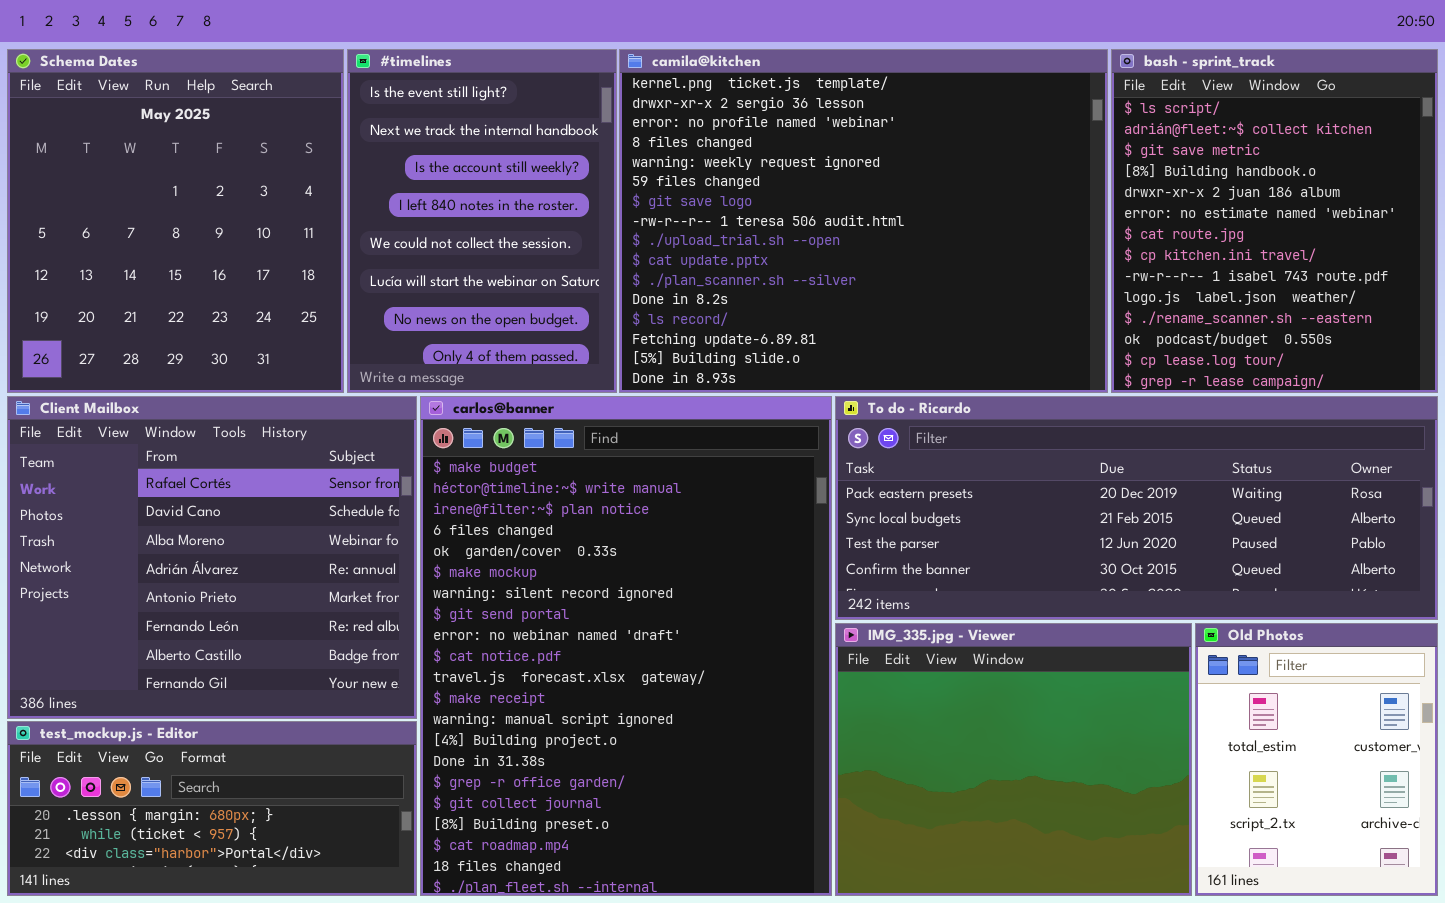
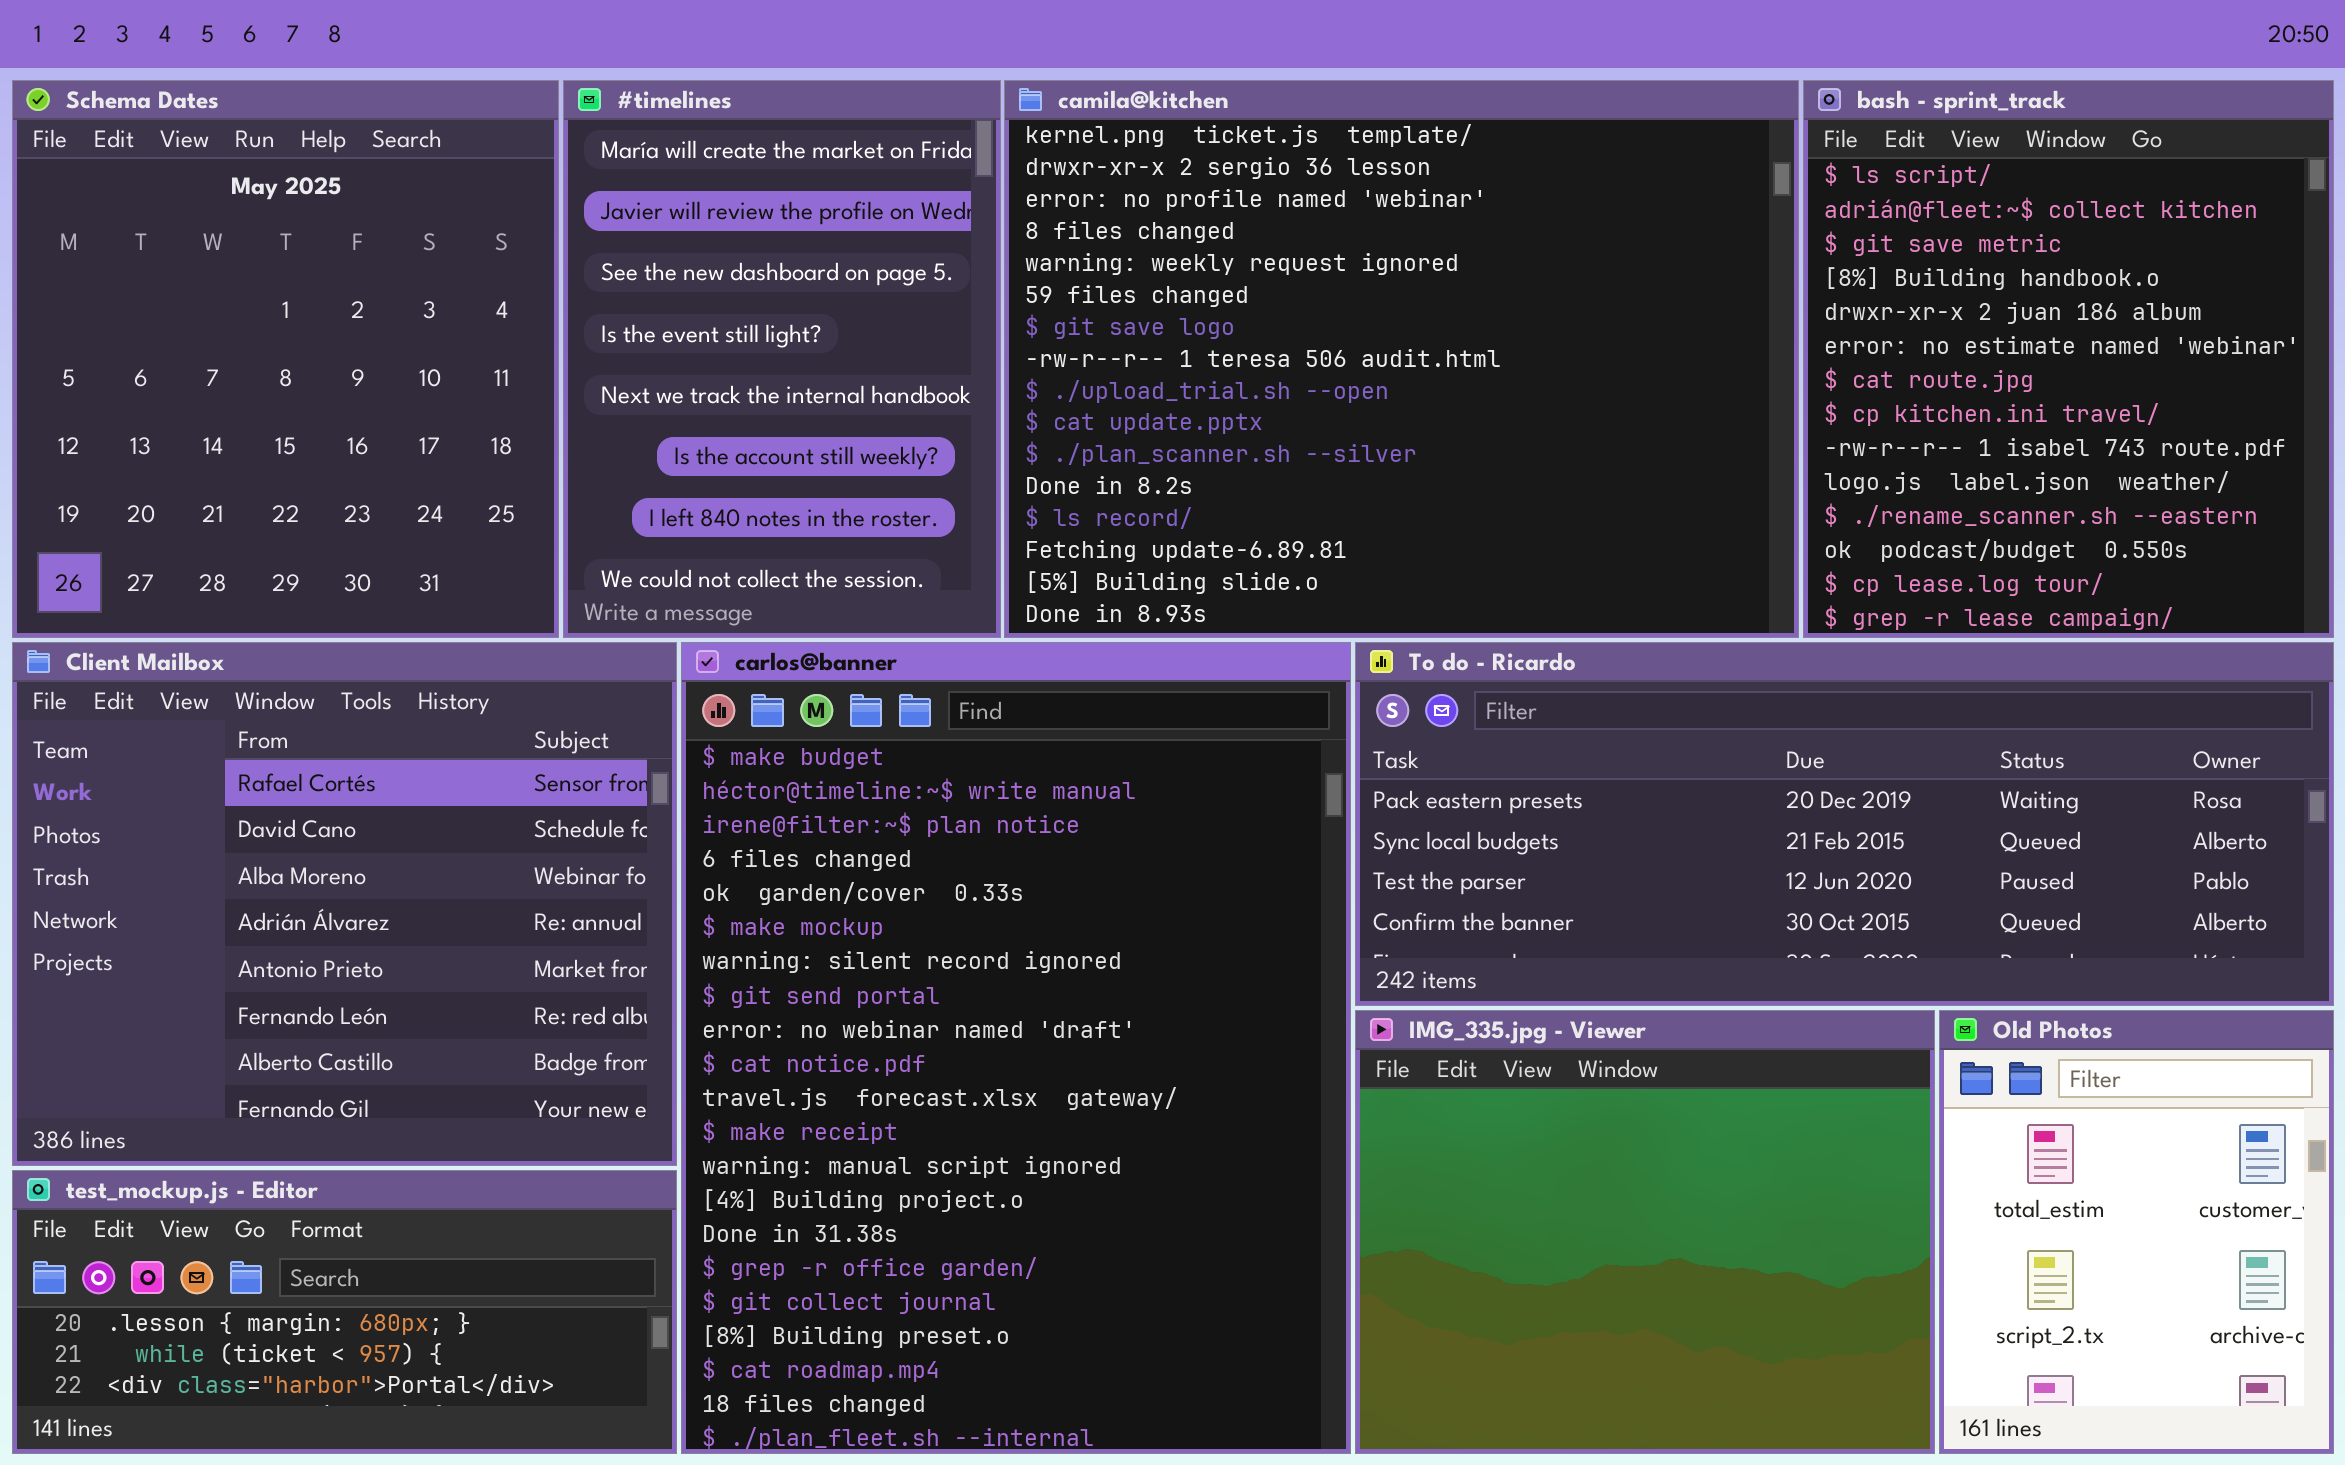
#timelines: [347,49,617,393] -> [563,80,1001,638], scrolled up 3 rows

